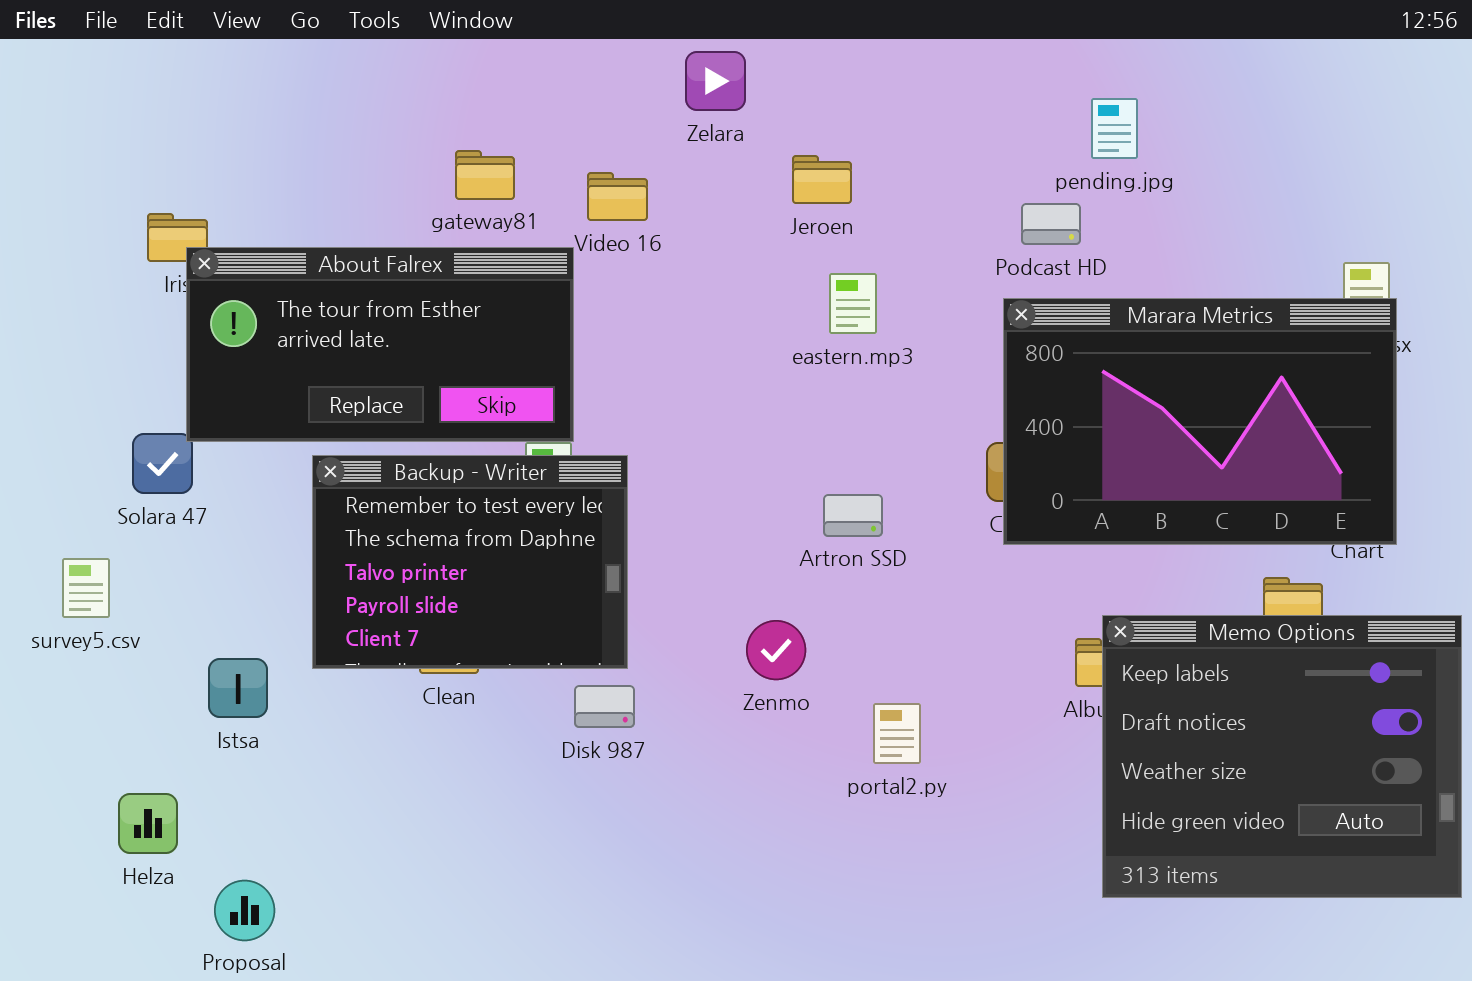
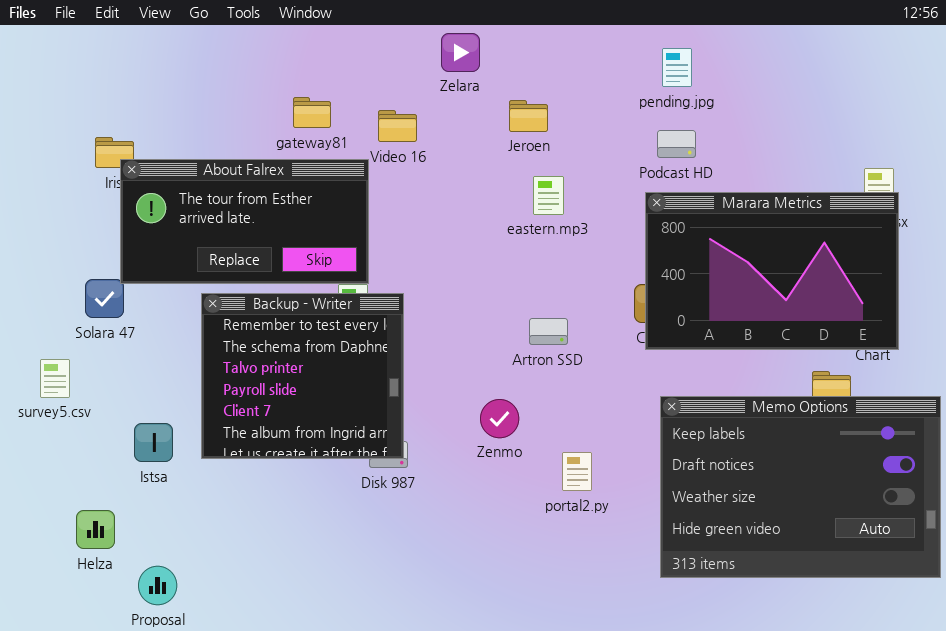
pending.jpg: [1091,98,1138,159] -> [662,48,692,87], moved
Backup - Writer: [312,455,628,669] -> [201,293,404,459], resized
Memo Options: [1102,615,1462,898] -> [660,396,941,578], resized

